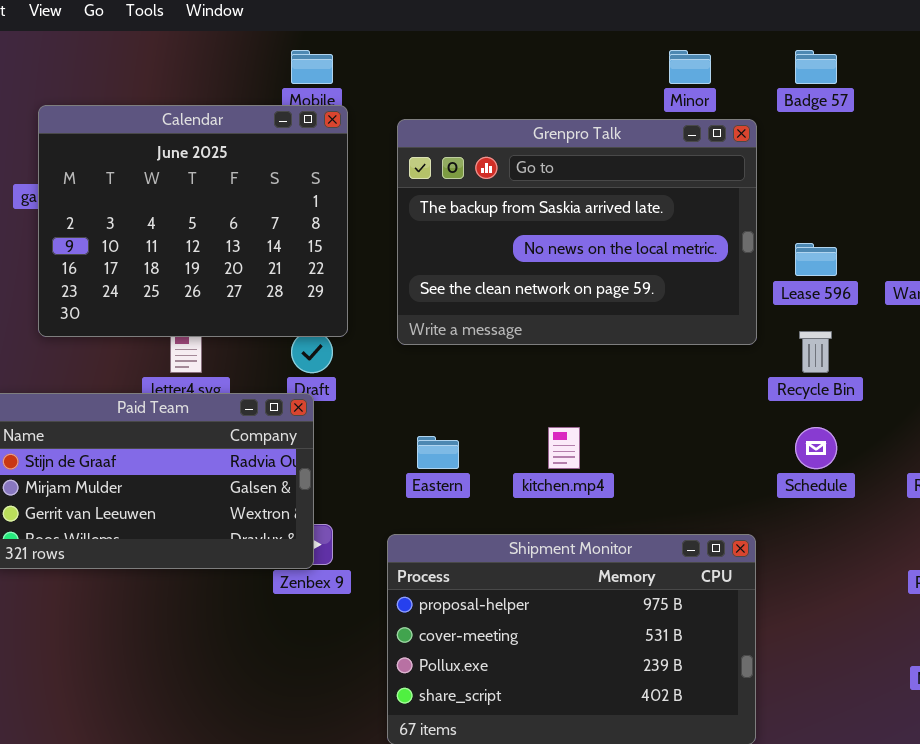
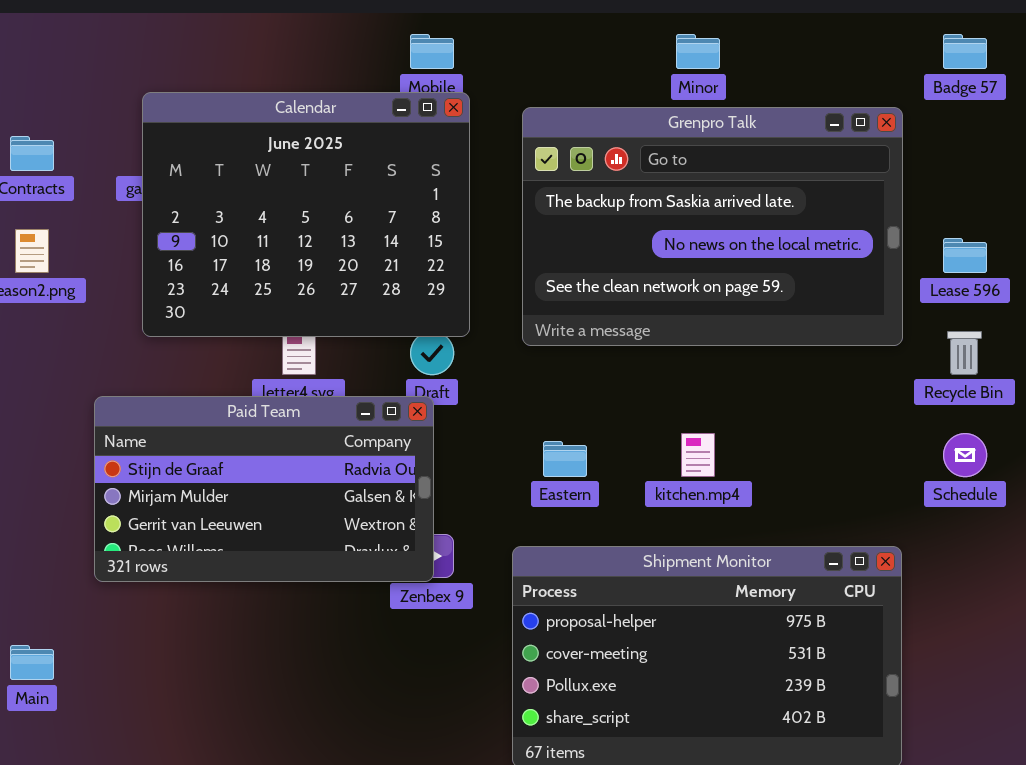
Minor: [669,50,711,84] -> [676,34,720,69], moved

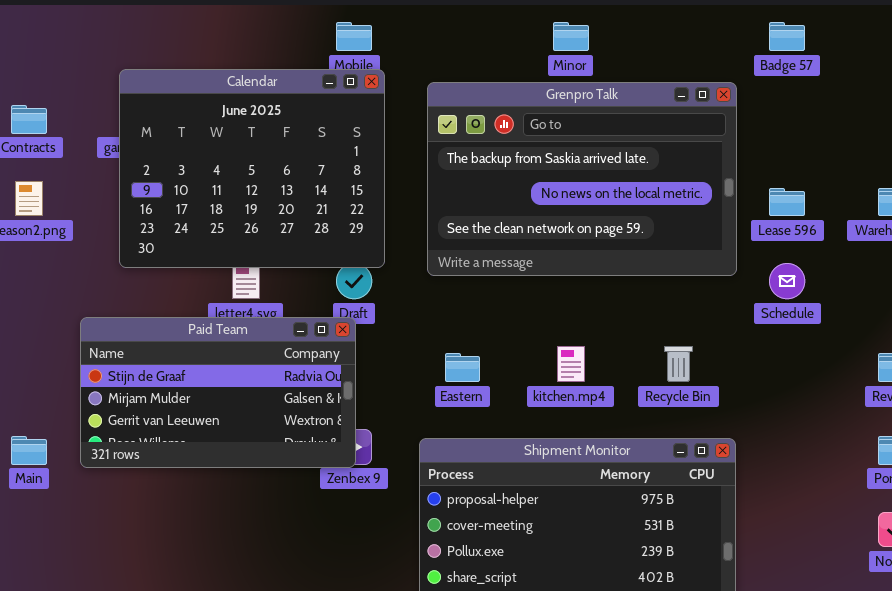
Recycle Bin: [947,331,982,375] -> [664,346,693,382], moved
Schedule: [943,433,987,477] -> [769,263,805,299], moved
Main: [10,645,54,680] -> [11,436,47,465], moved

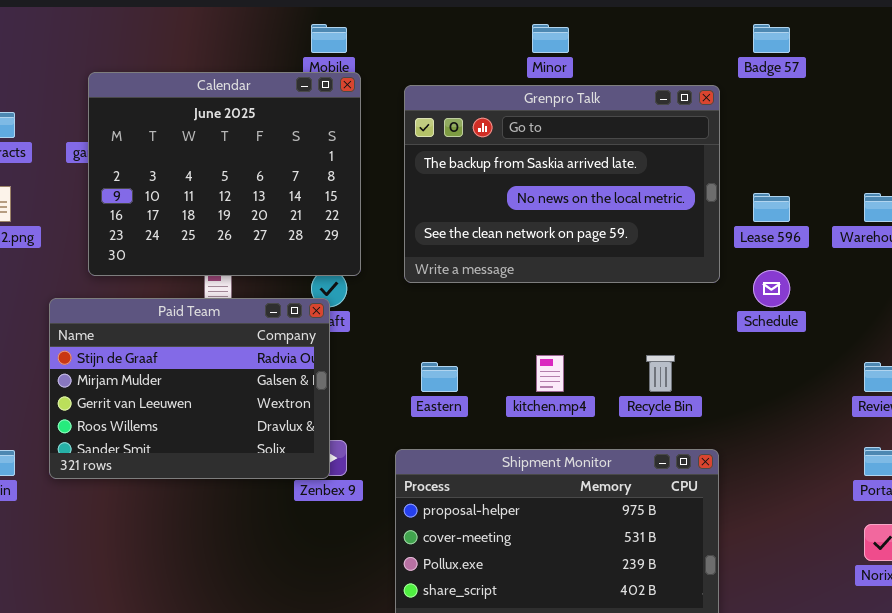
Paid Team: [80,317,356,468] -> [49,298,330,479], resized

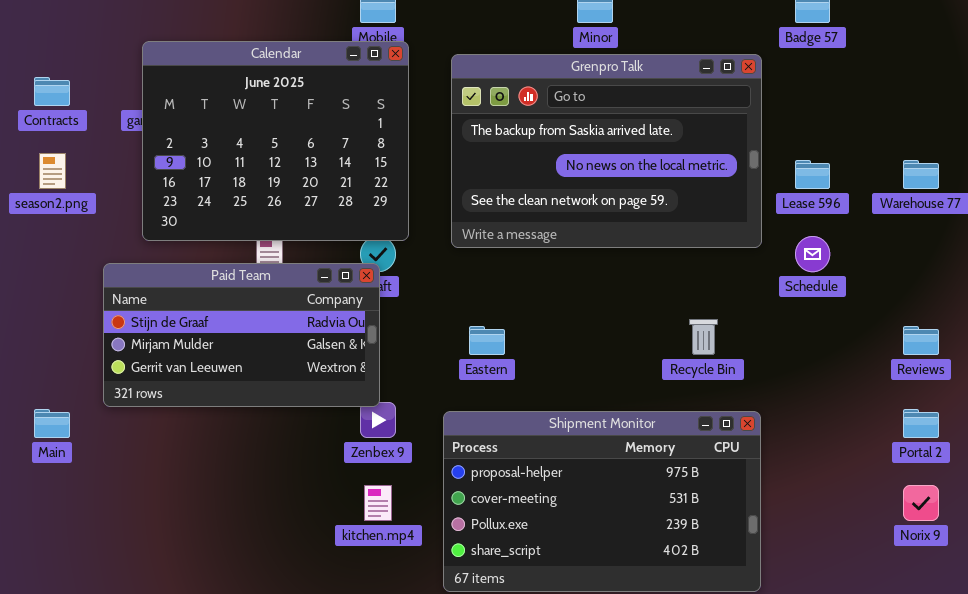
Paid Team: [49,298,330,479] -> [103,263,380,407], resized
kitchen.mp4: [536,355,564,392] -> [364,485,392,521], moved

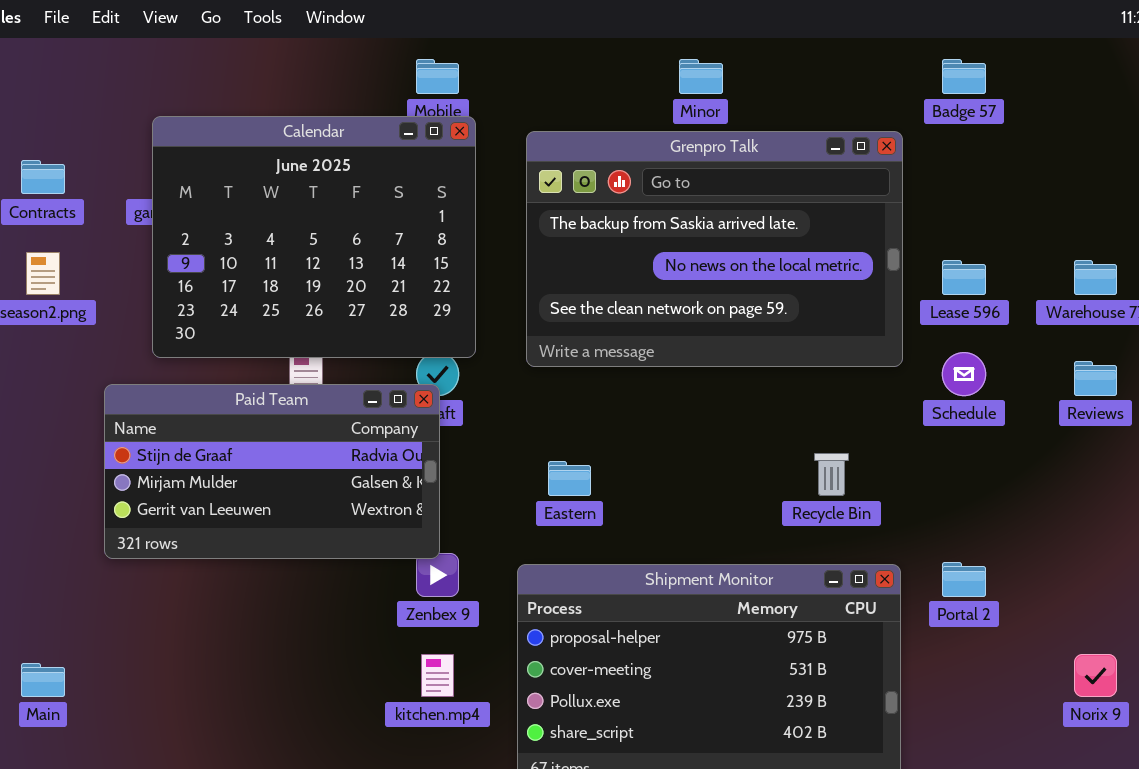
Reviews: [903,326,939,355] -> [1074,361,1117,396], moved
Main: [34,409,70,438] -> [21,663,65,697], moved
Portal 2: [903,409,939,438] -> [942,562,986,597], moved

